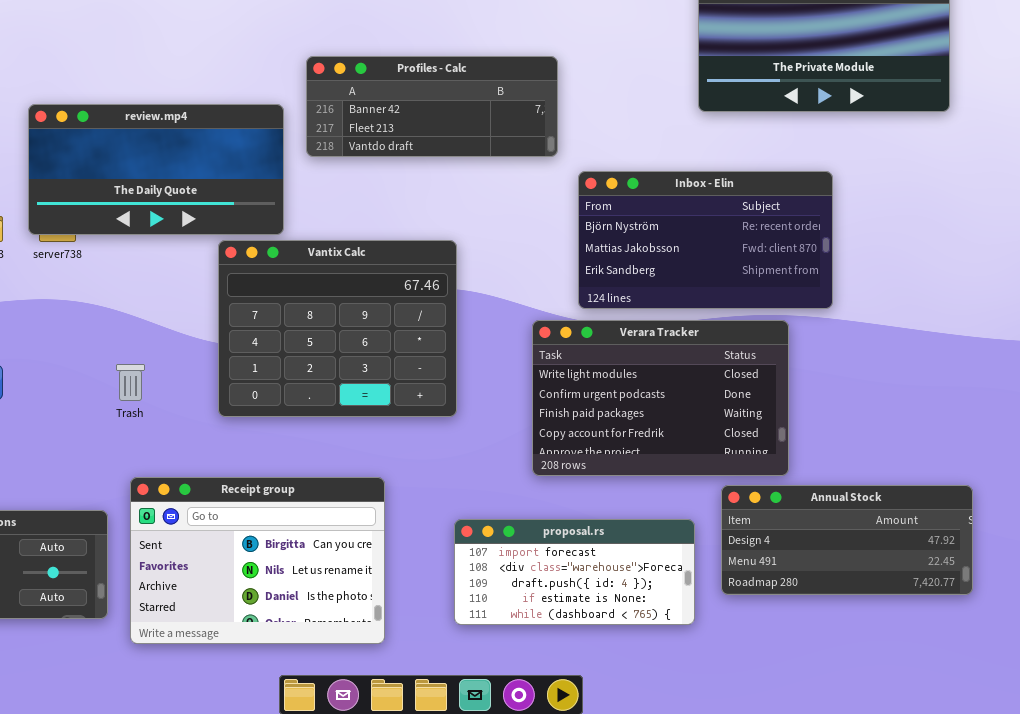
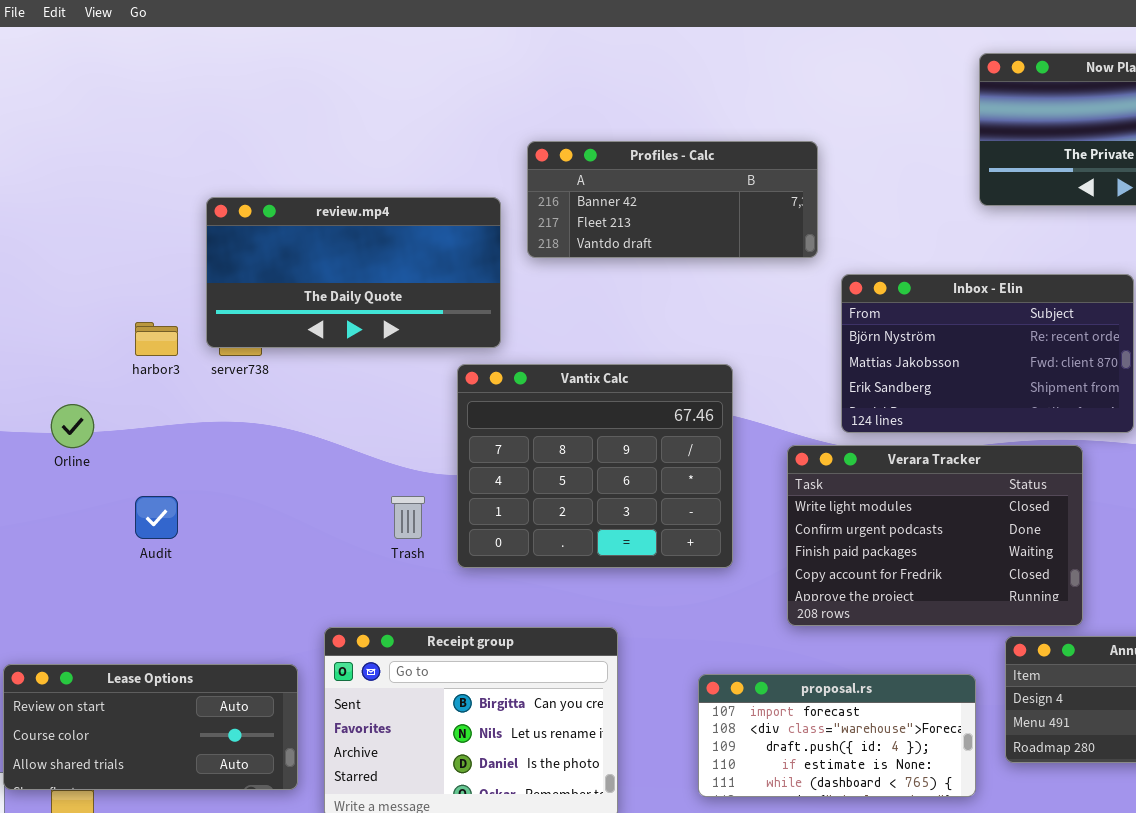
Vantix Calc: [218,240,457,417] -> [457,364,733,568], moved
Trash: [116,364,145,401] -> [391,496,425,539], moved

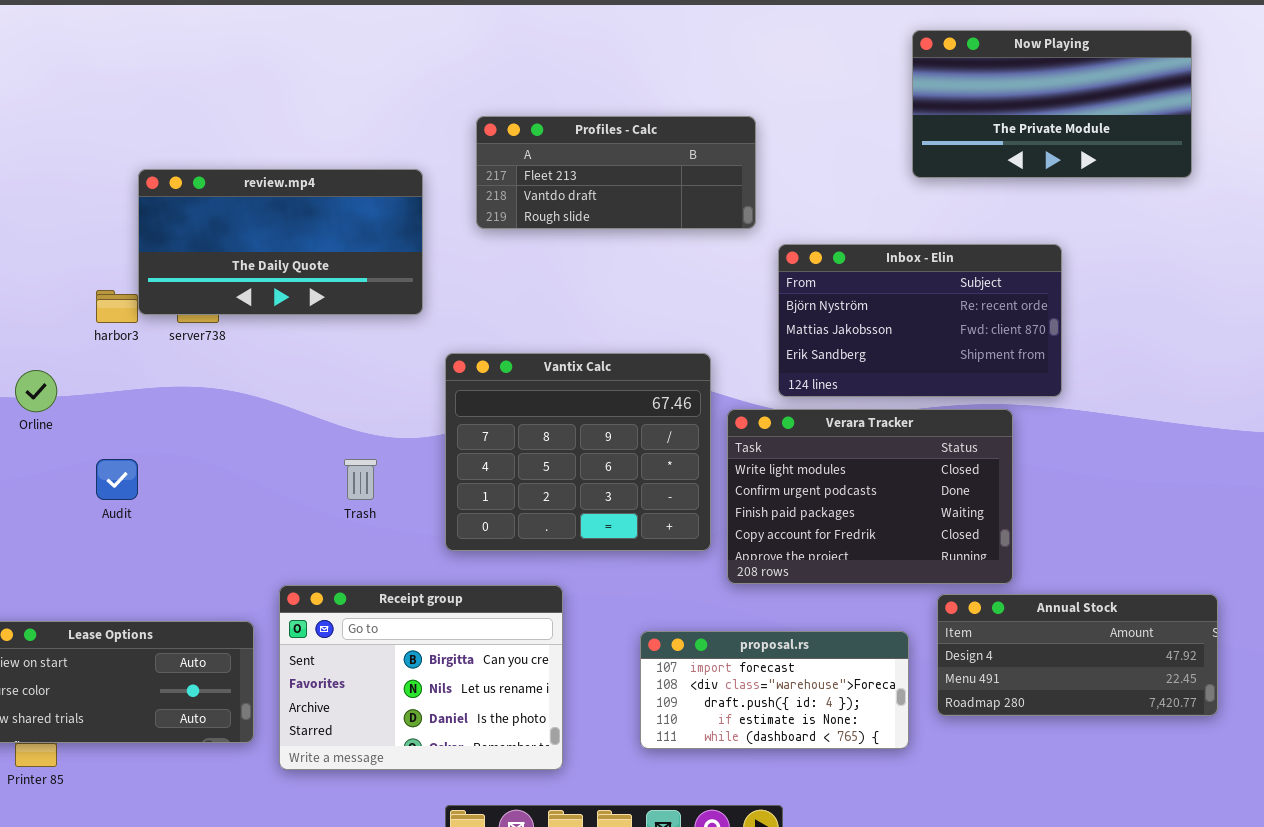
Profiles - Calc: [527,141,818,258] -> [476,116,756,229], scrolled down 1 row
review.mp4: [206,197,501,348] -> [138,169,423,315], moved
Vantix Calc: [457,364,733,568] -> [445,353,711,551], moved

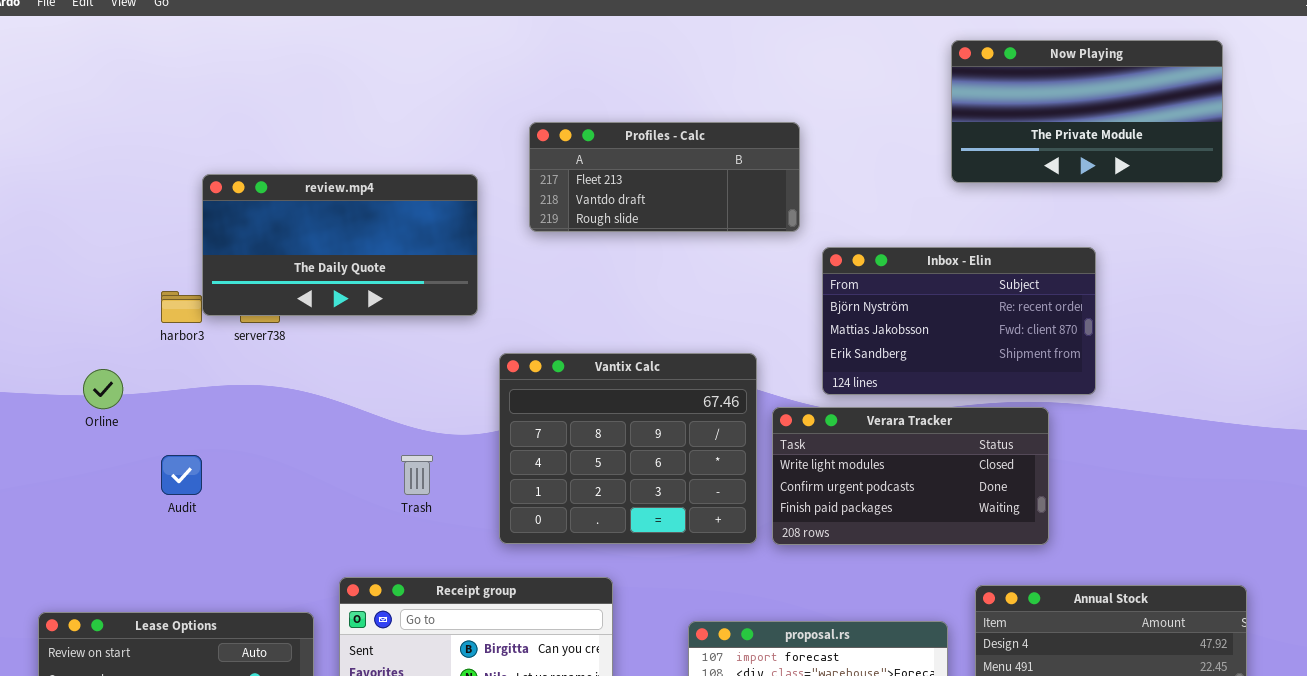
Verara Tracker: [727,409,1013,584] -> [772,407,1049,545], resized

